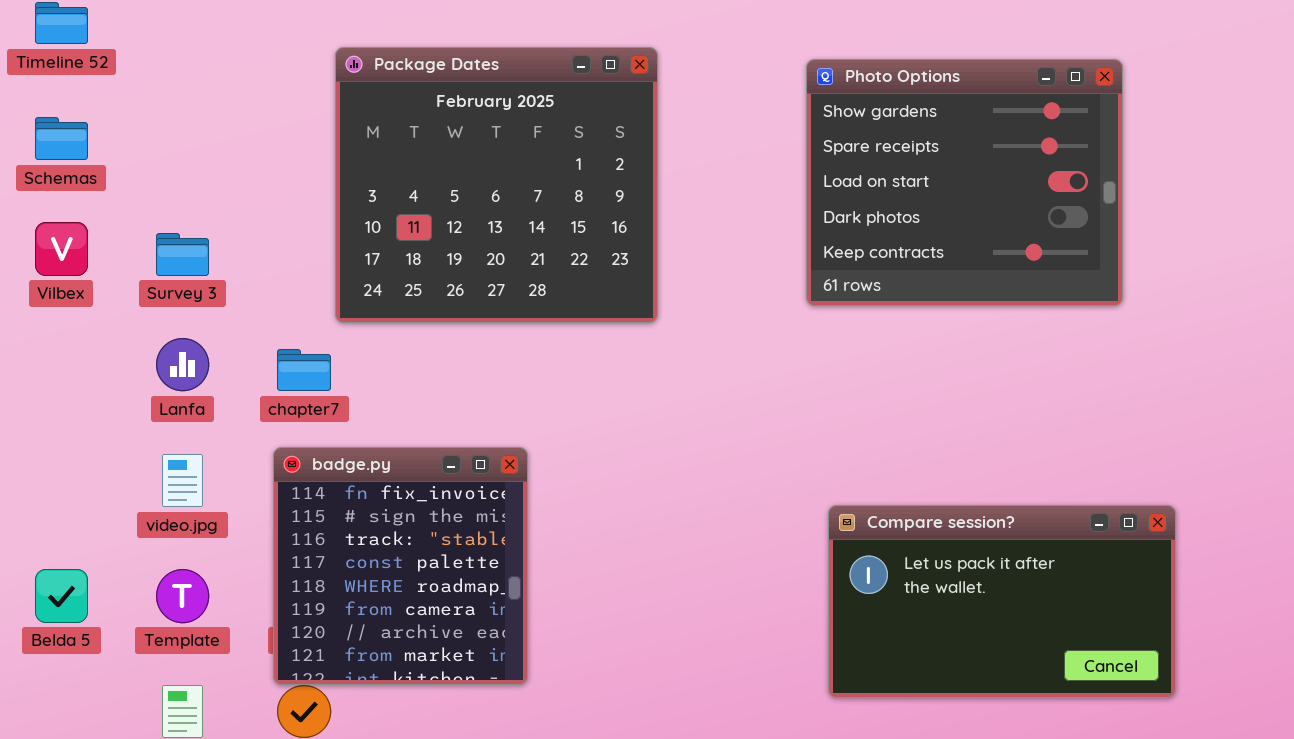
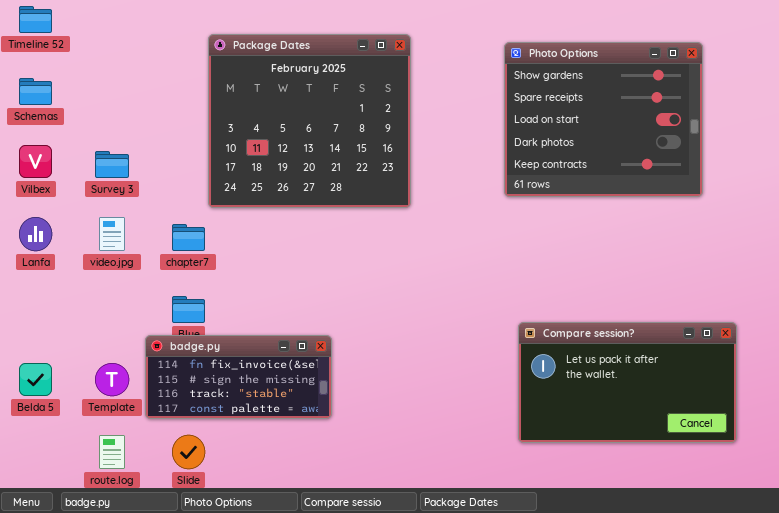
Lanfa: [156,338,209,391] -> [19,217,52,251], moved
badge.py: [273,447,528,685] -> [145,335,332,419], moved, resized
video.jpg: [162,454,203,507] -> [99,217,125,251], moved

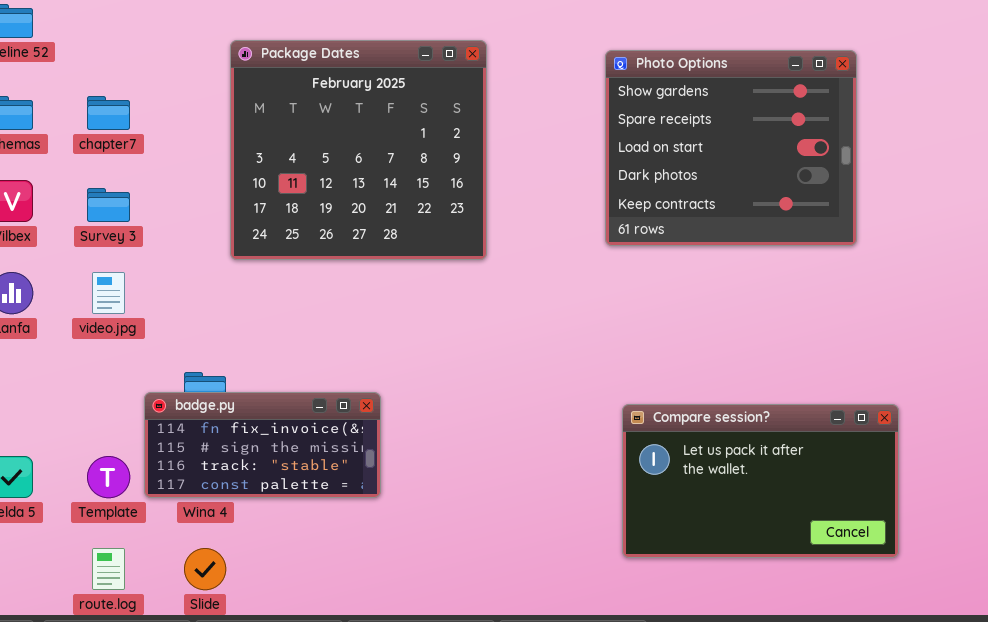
chapter7: [172,224,205,251] -> [87,96,130,130], moved
badge.py: [145,335,332,419] -> [144,392,381,498], moved

